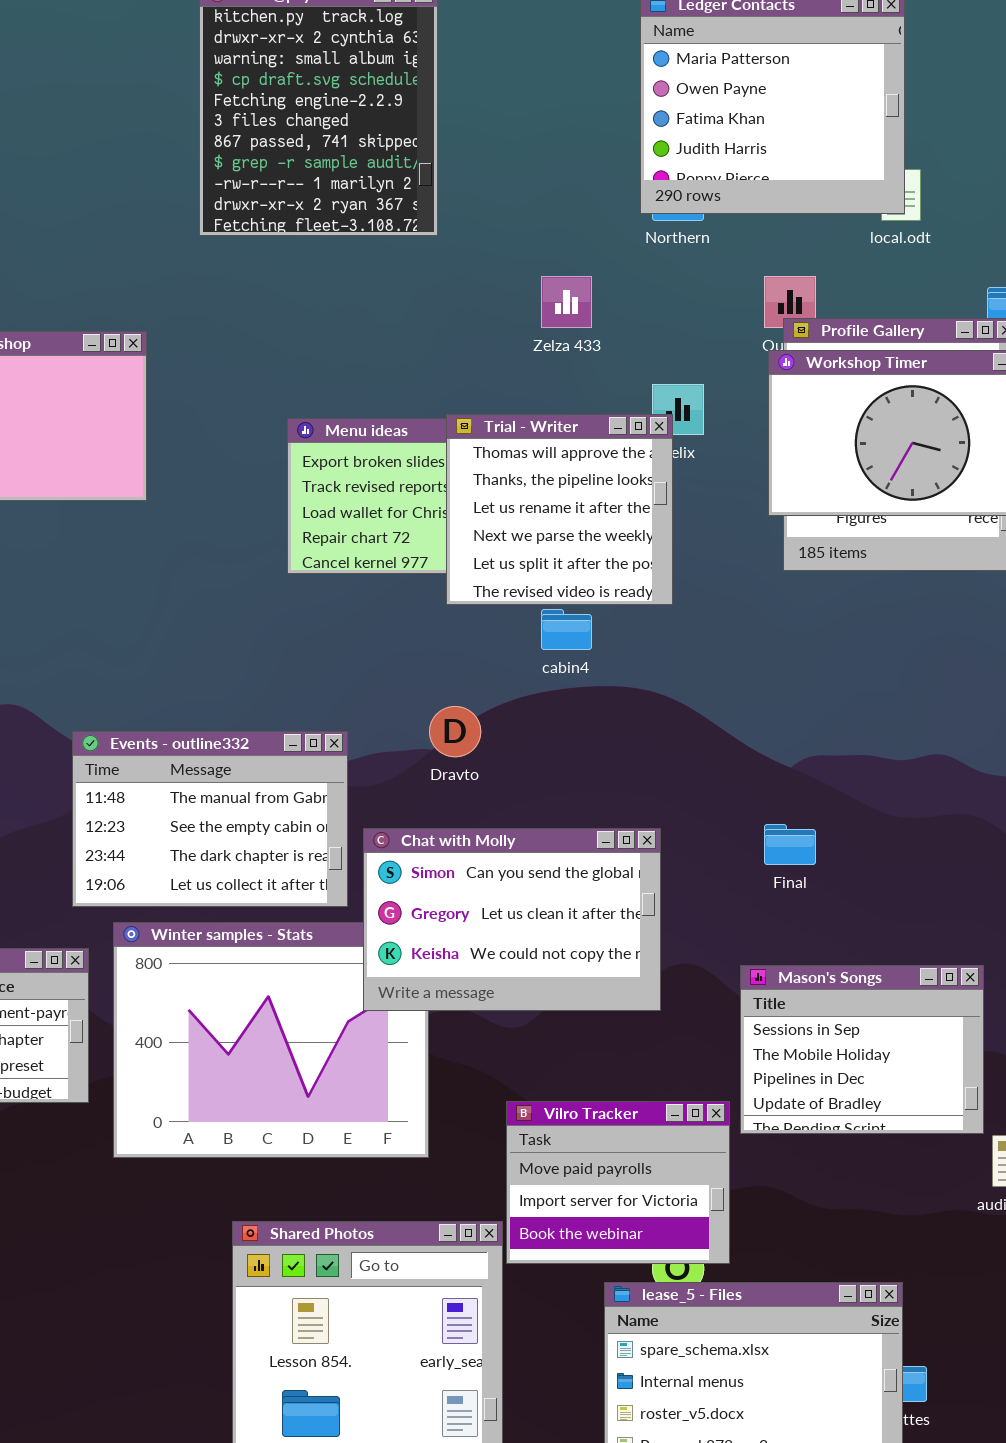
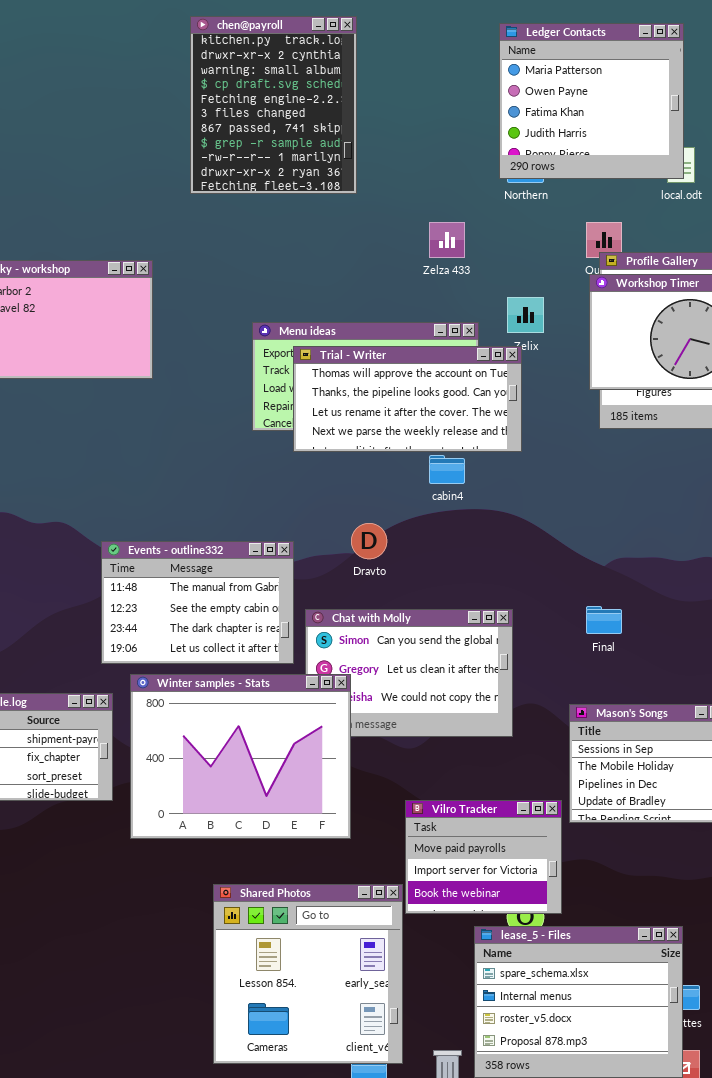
Trial - Writer: [446,414,673,605] -> [293,346,522,452], resized
Winter samples - Stats: [113,922,429,1158] -> [130,674,351,839], raised

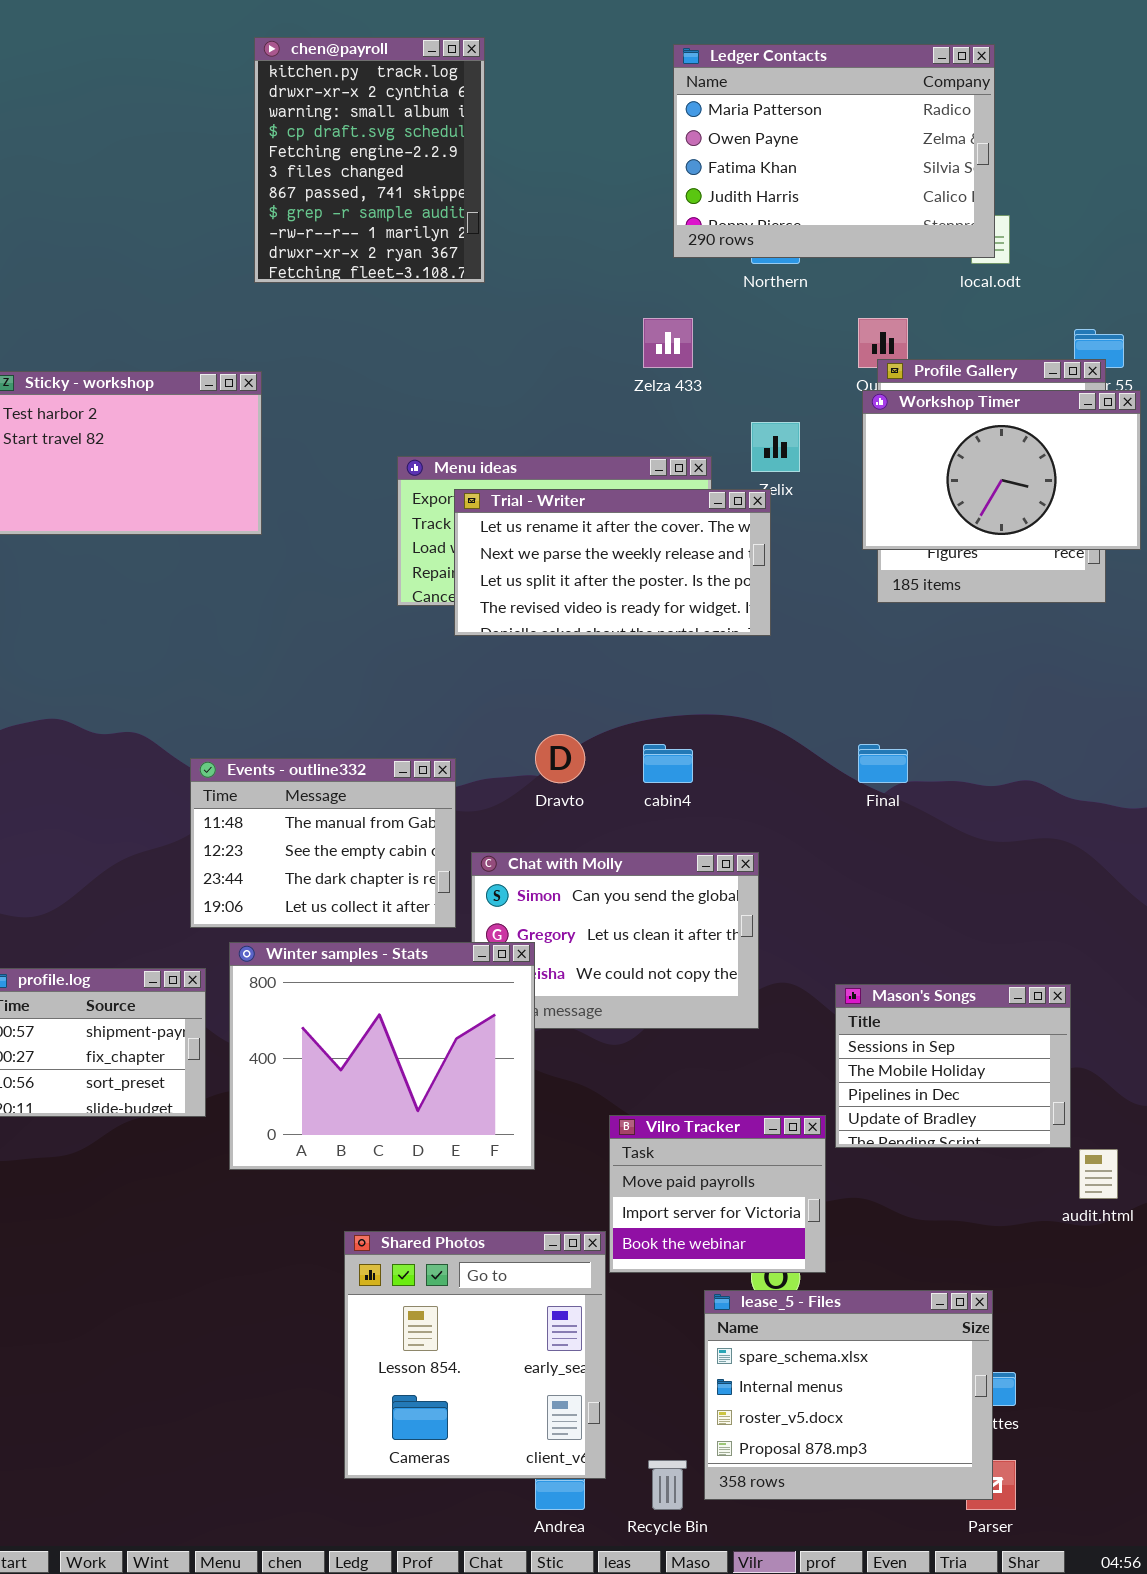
chen@payroll: [190,16,357,194] -> [254,37,485,283], moved
Ledger Contacts: [499,23,684,179] -> [673,44,995,258], resized
Trial - Writer: [293,346,522,452] -> [454,489,771,636], scrolled down 2 rows
cabin4: [429,455,465,484] -> [643,744,693,783], moved
Final: [586,606,622,634] -> [858,744,908,783], moved

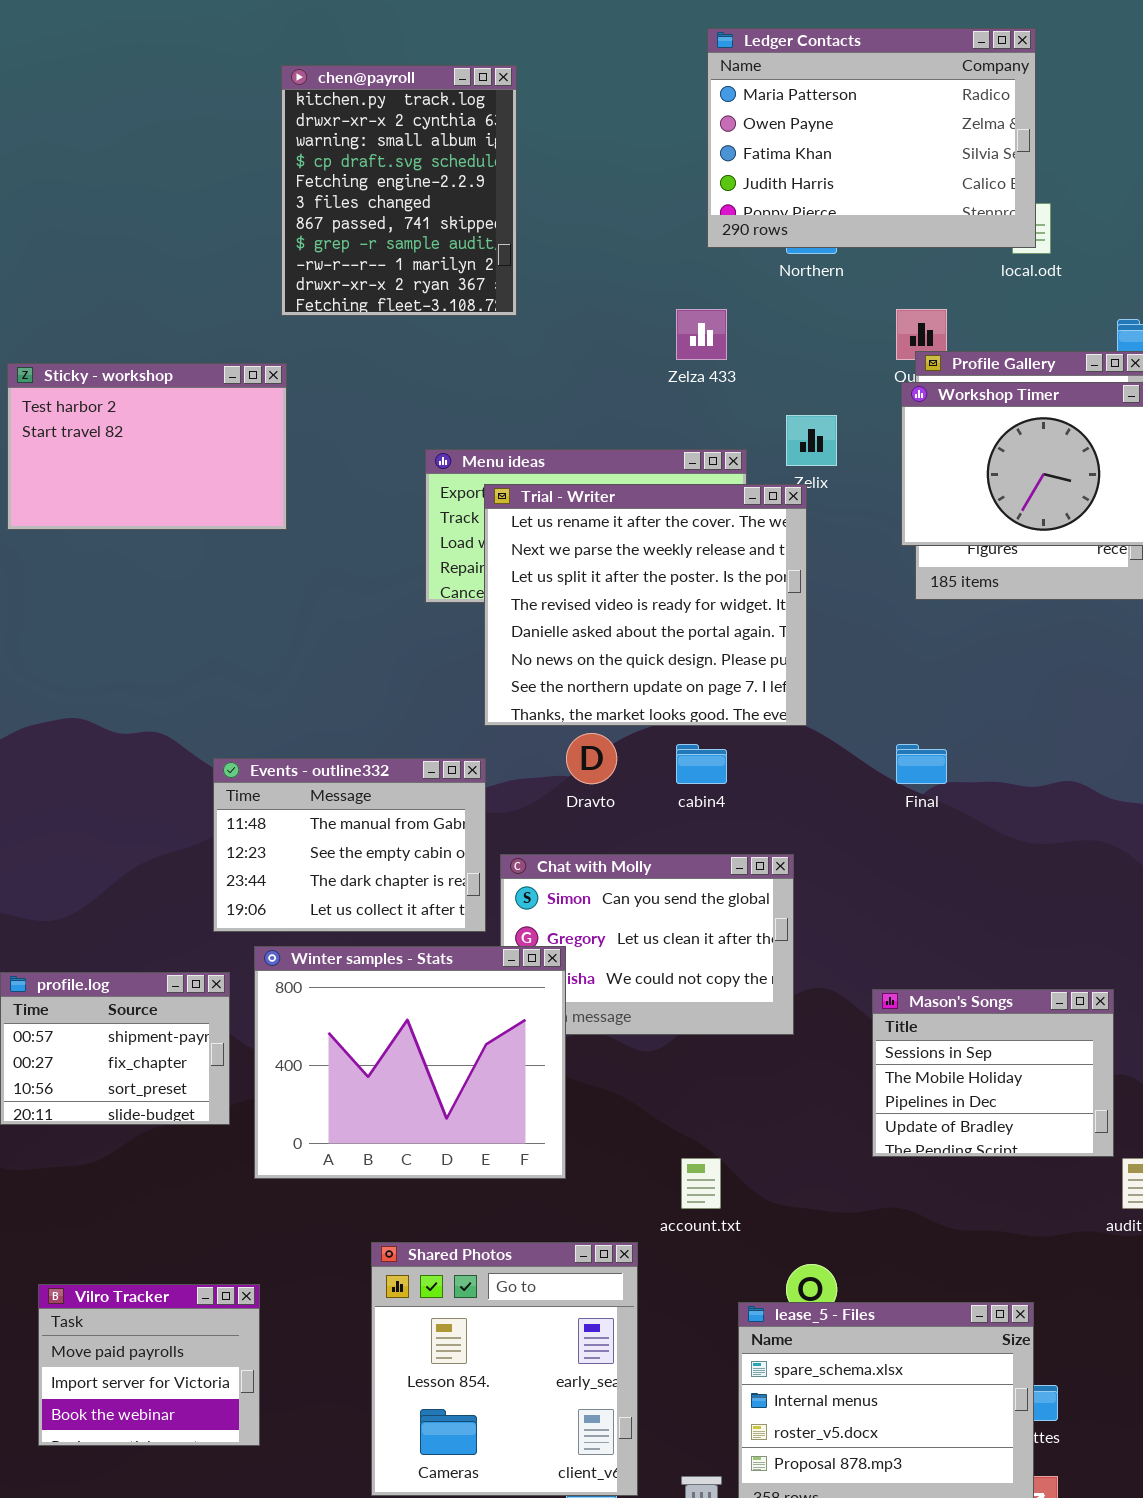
chen@payroll: [254,37,485,283] -> [281,65,517,316], moved
Trial - Writer: [454,489,771,636] -> [484,484,807,726], resized
Vilro Tracker: [609,1115,826,1273] -> [38,1284,260,1446], moved

